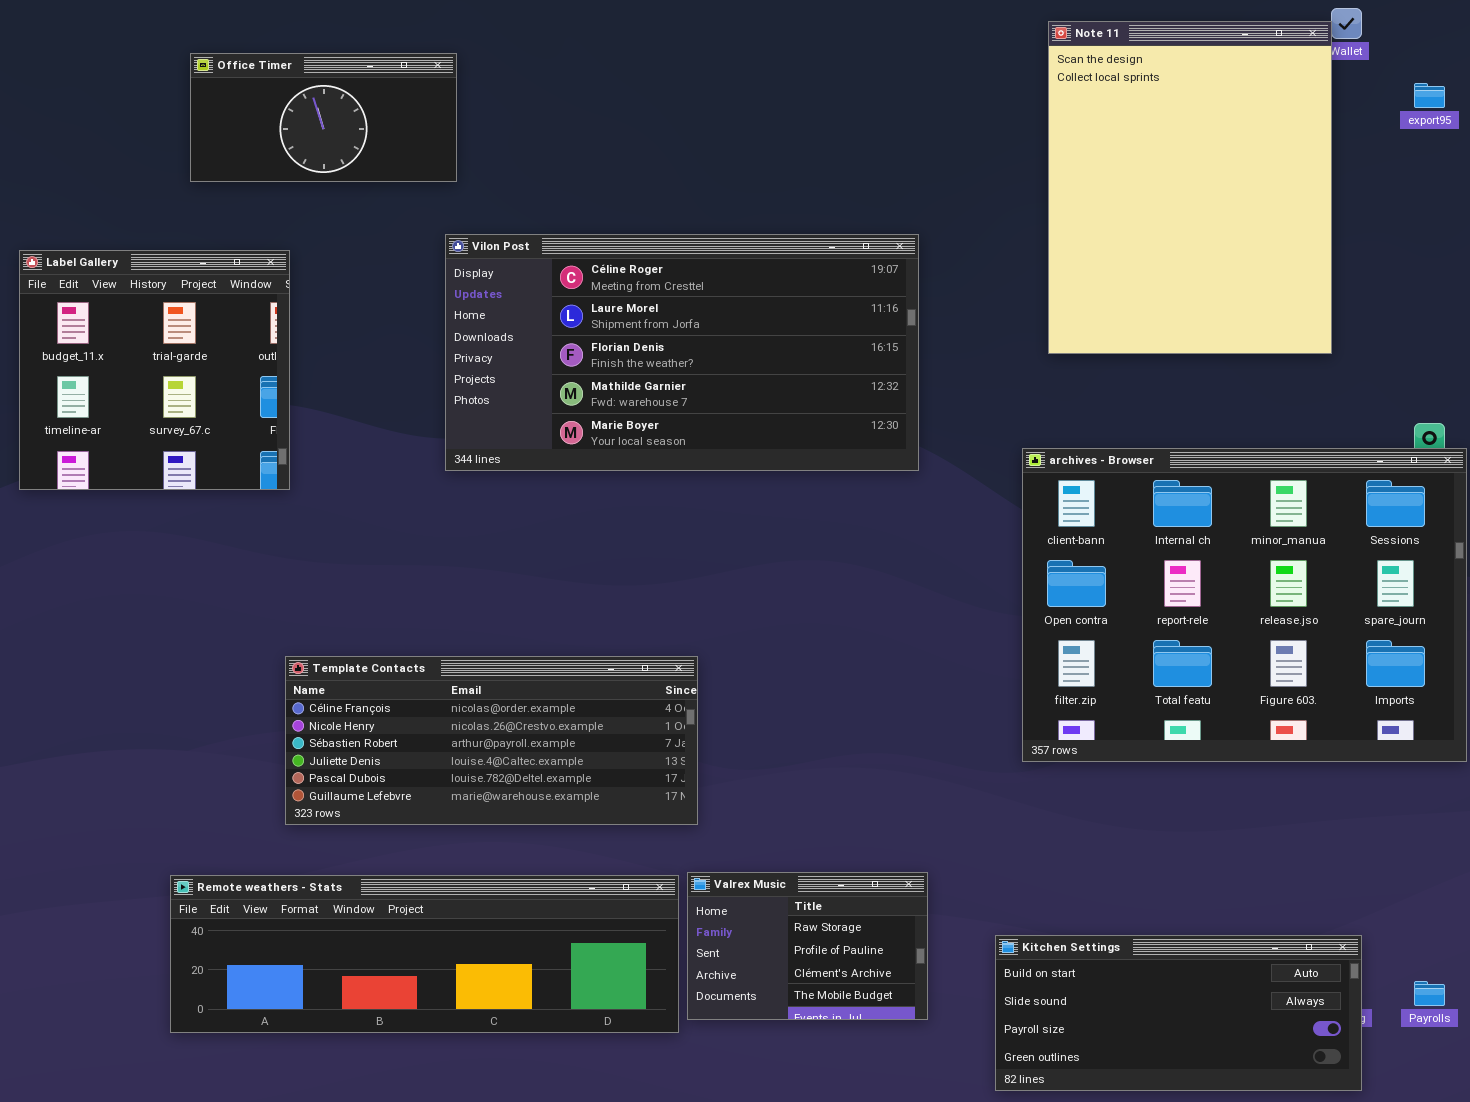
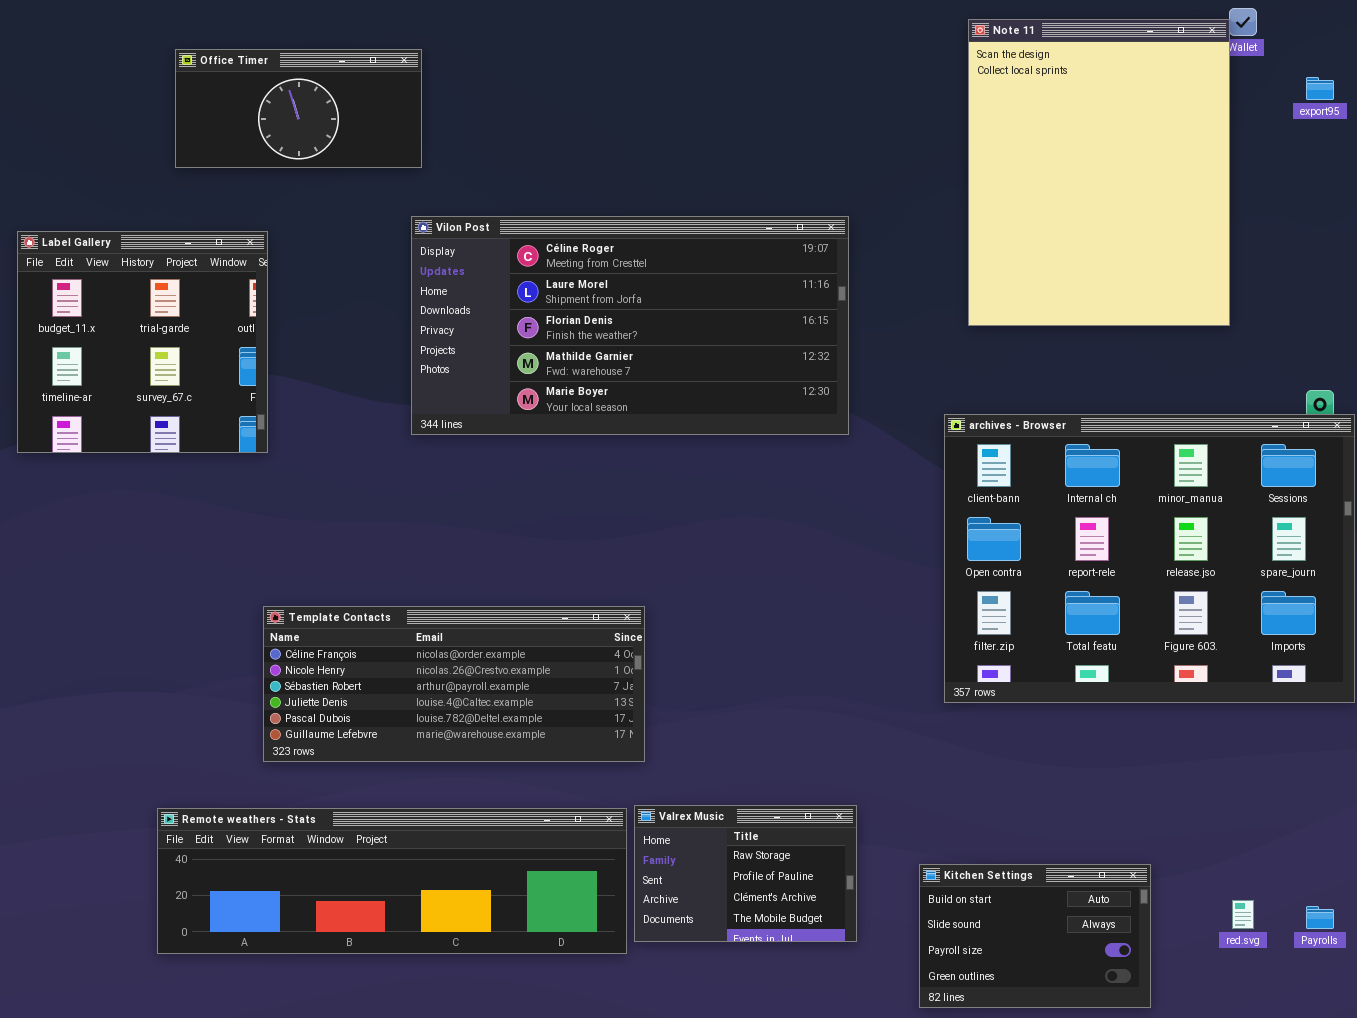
Kitchen Settings: [995,935,1362,1091] -> [919,864,1151,1008], resized

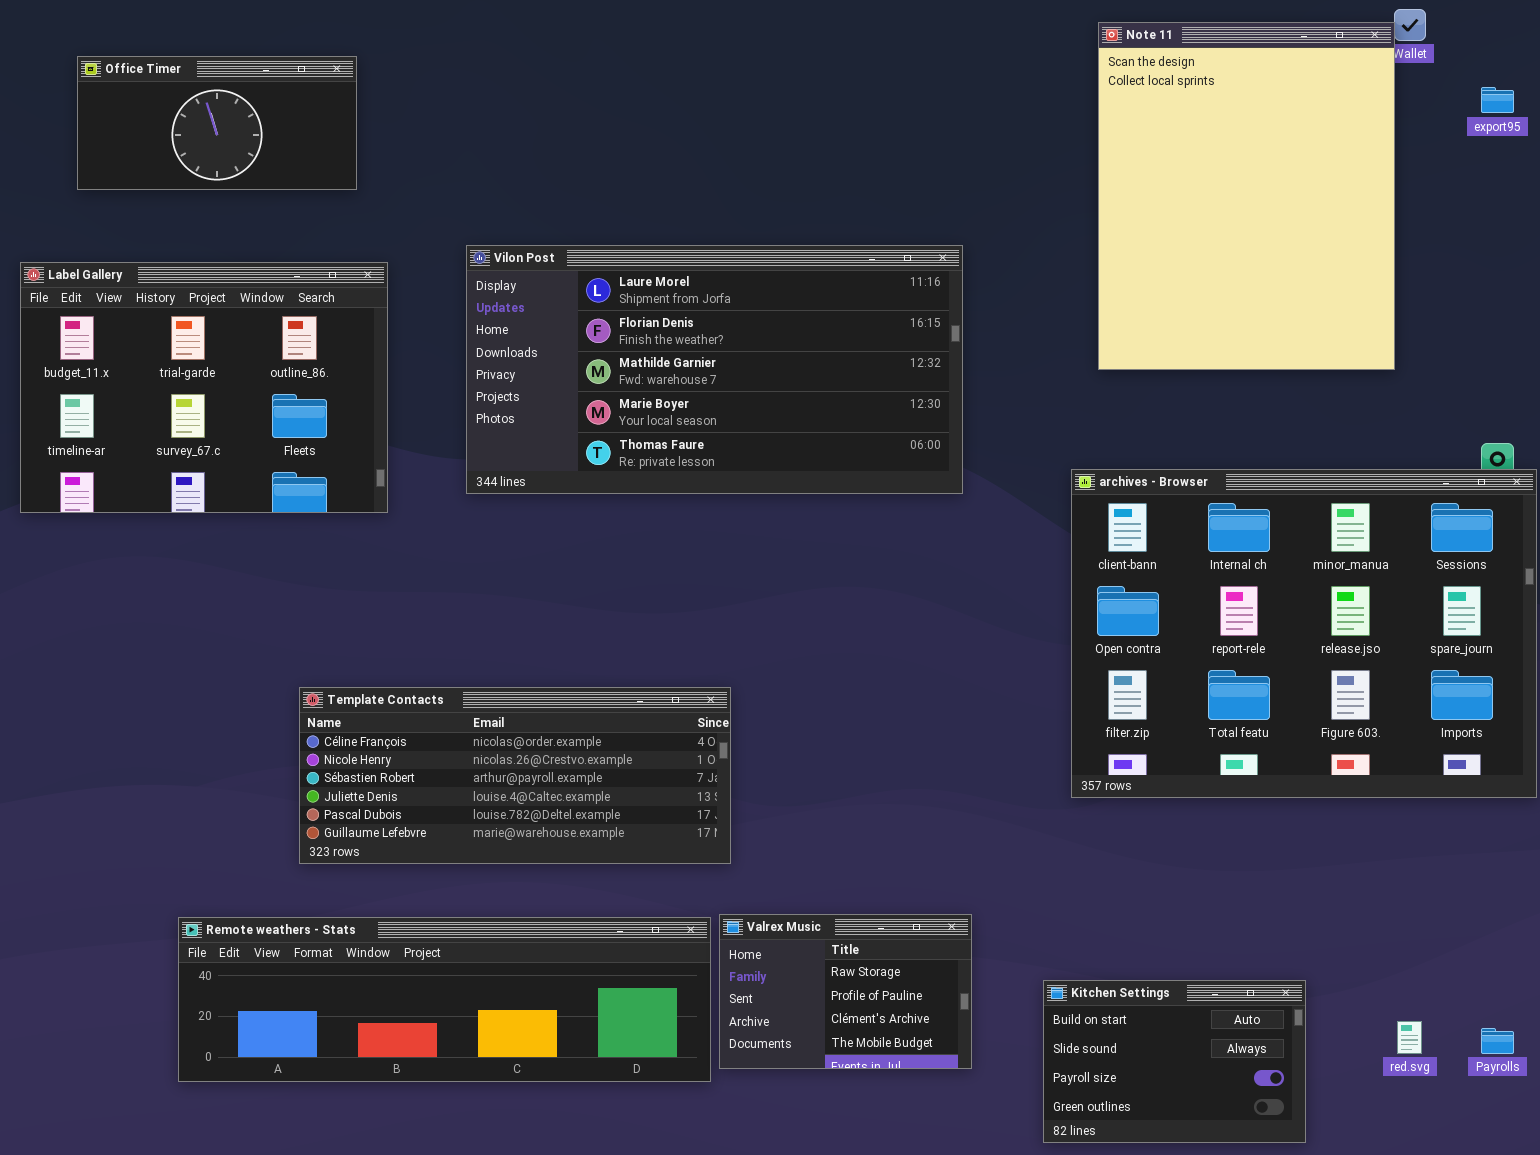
Office Timer: [175,49,422,168] -> [77,56,357,190], moved
Vilon Post: [411,216,849,435] -> [466,245,963,494], scrolled down 1 row
Label Gallery: [17,231,268,453] -> [20,262,388,513], resized

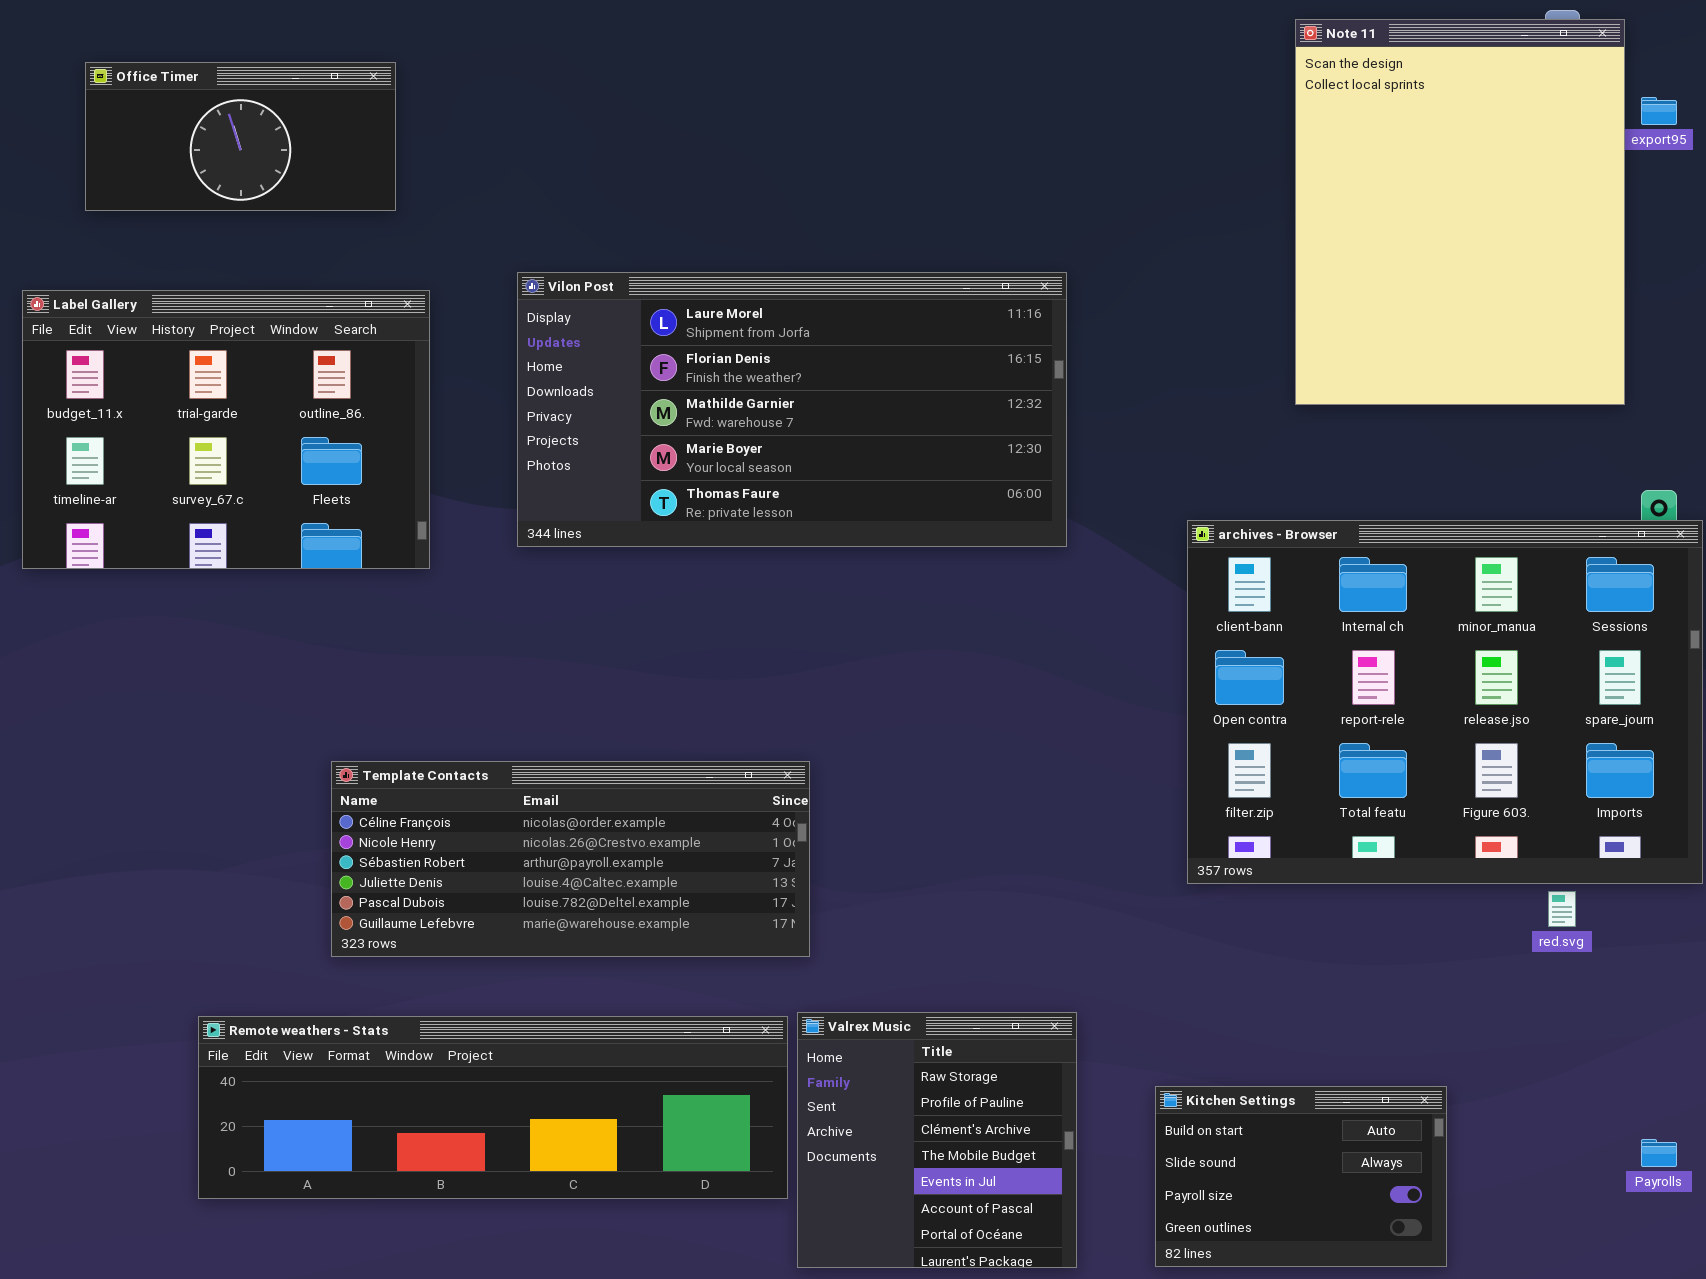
Note 11: [1098,22,1395,370] -> [1295,19,1625,405], moved
Valrex Music: [719,914,972,1069] -> [797,1012,1077,1268], resized
red.svg: [1397,1021,1422,1054] -> [1548,891,1576,927], moved

